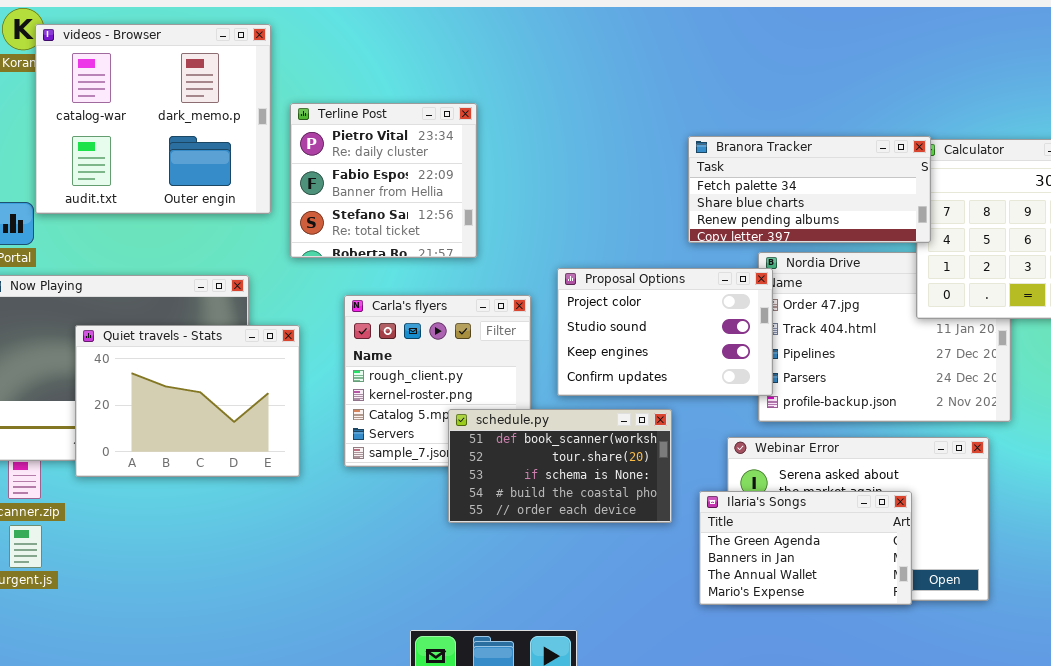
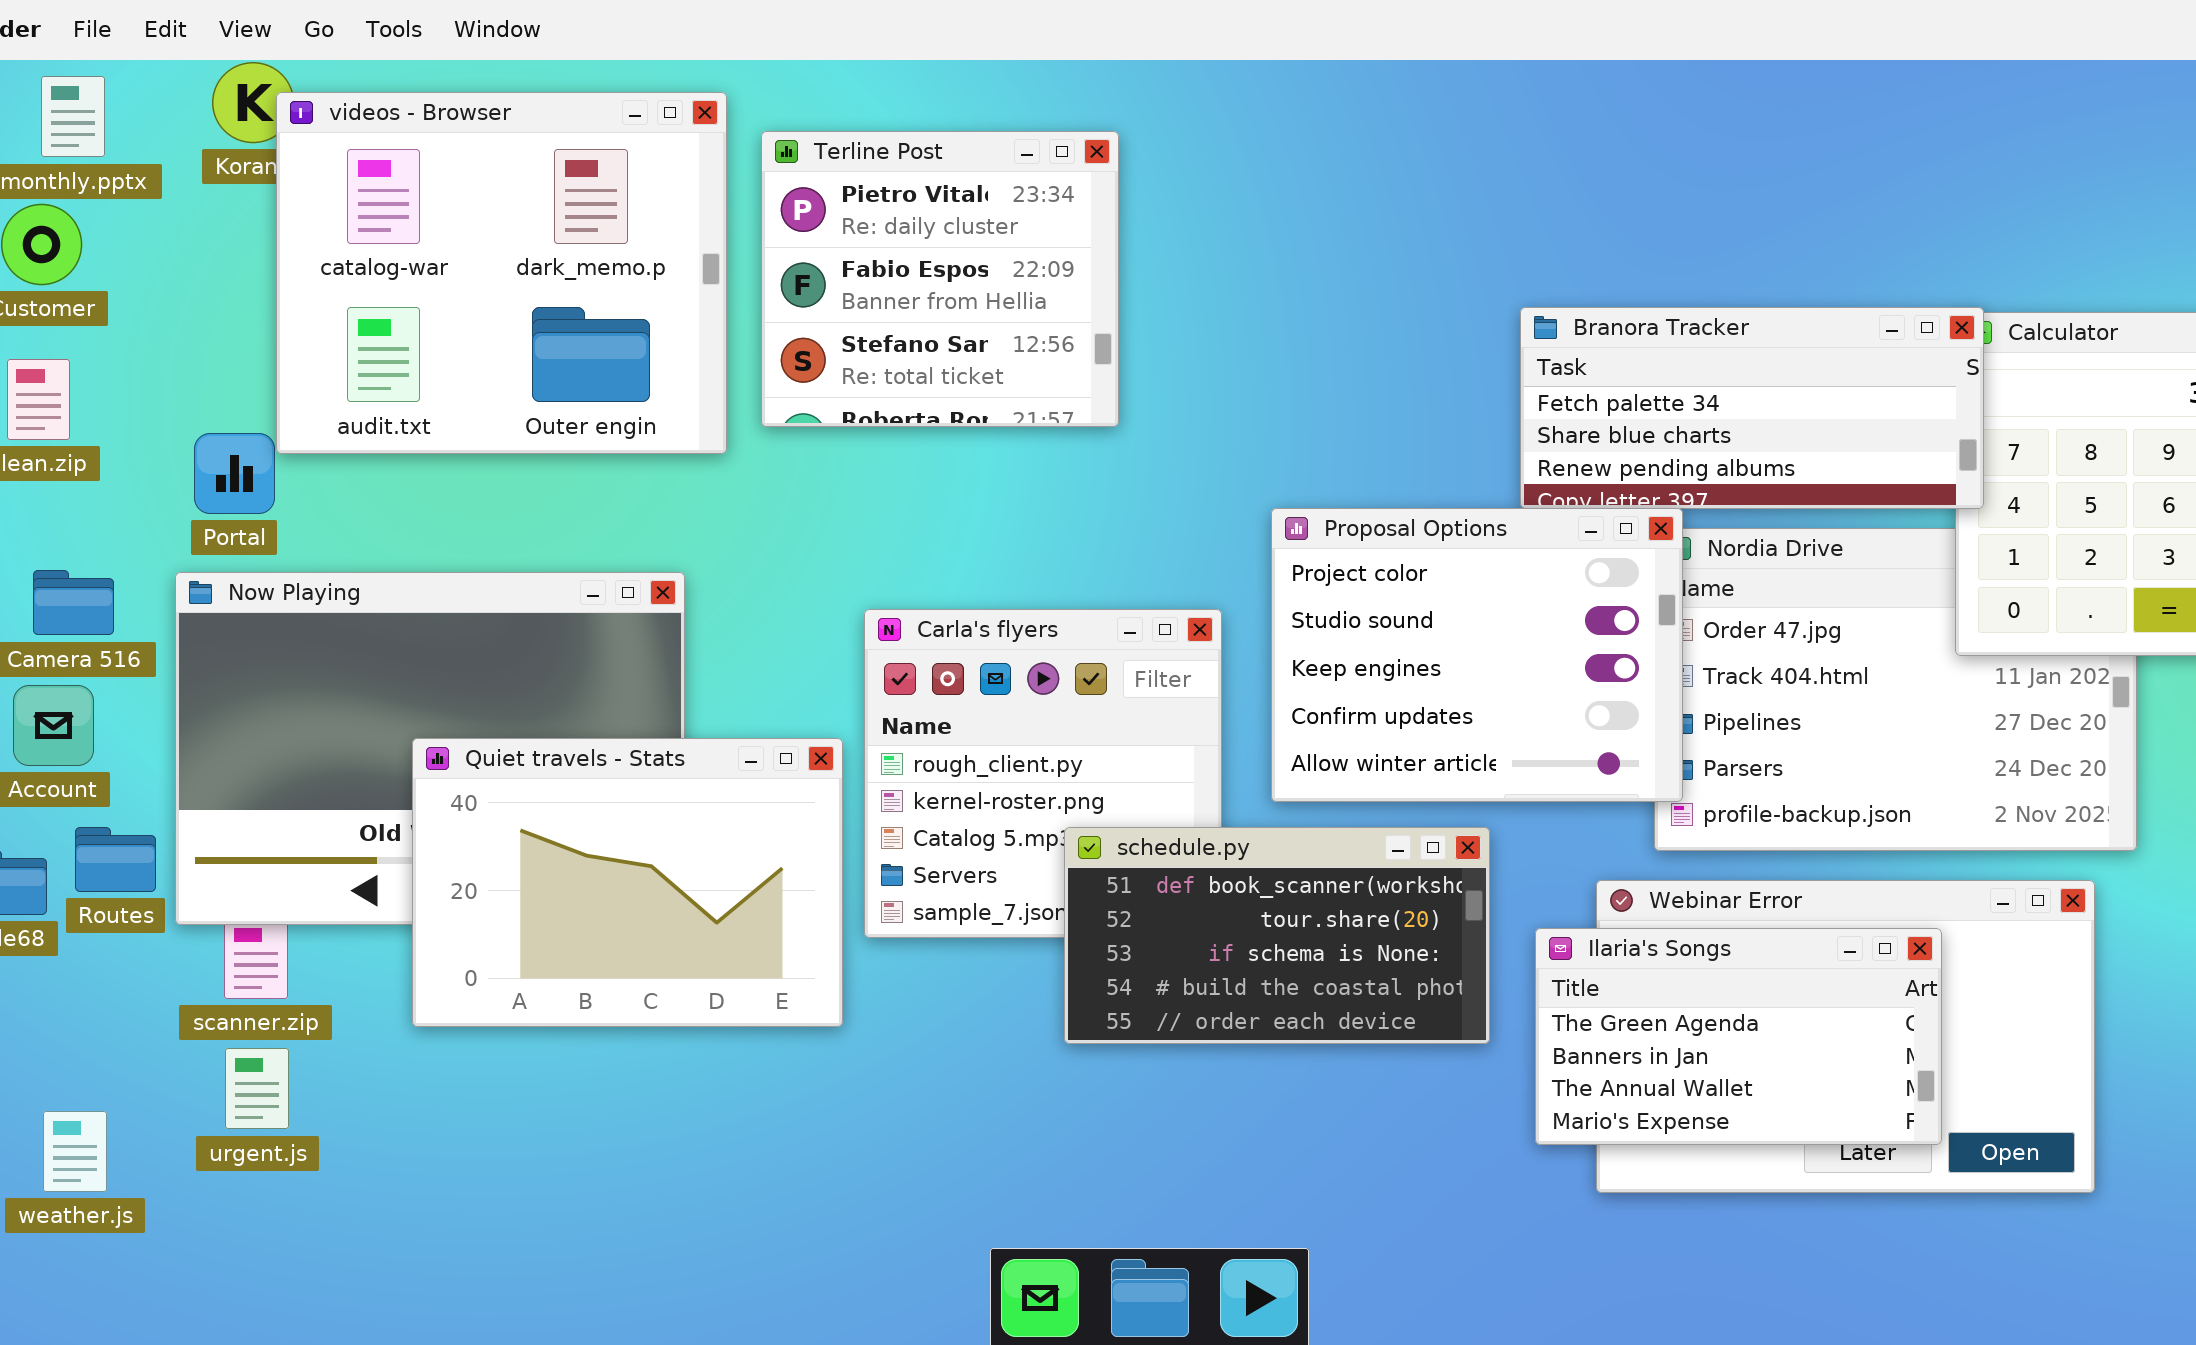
Terline Post: [290,103,477,258] -> [761,131,1119,427], moved
Proposal Options: [557,268,773,396] -> [1271,508,1683,802], resized
Quiet travels - Stats: [75,325,300,477] -> [412,738,843,1027], moved
Ilaria's Songs: [699,491,912,605] -> [1535,928,1942,1145], moved

